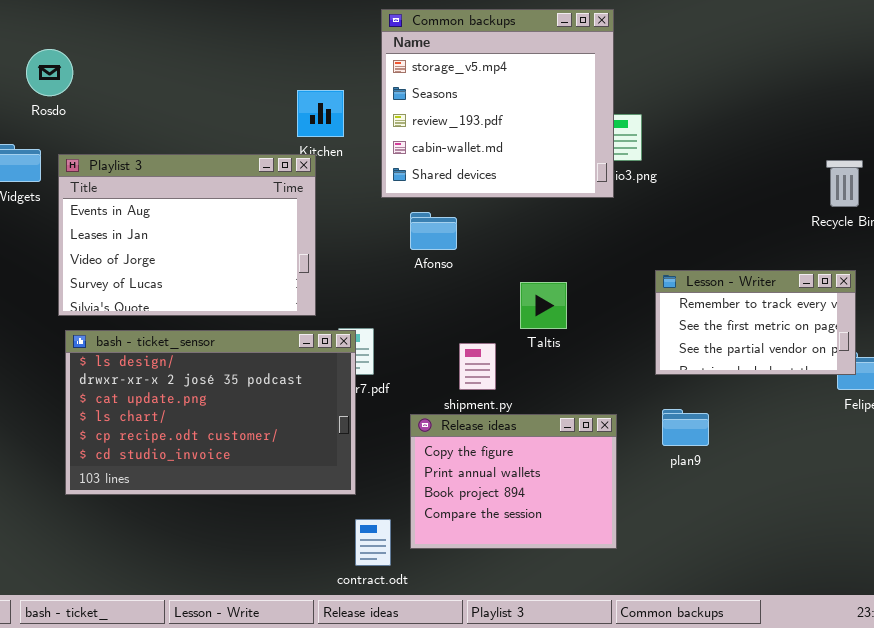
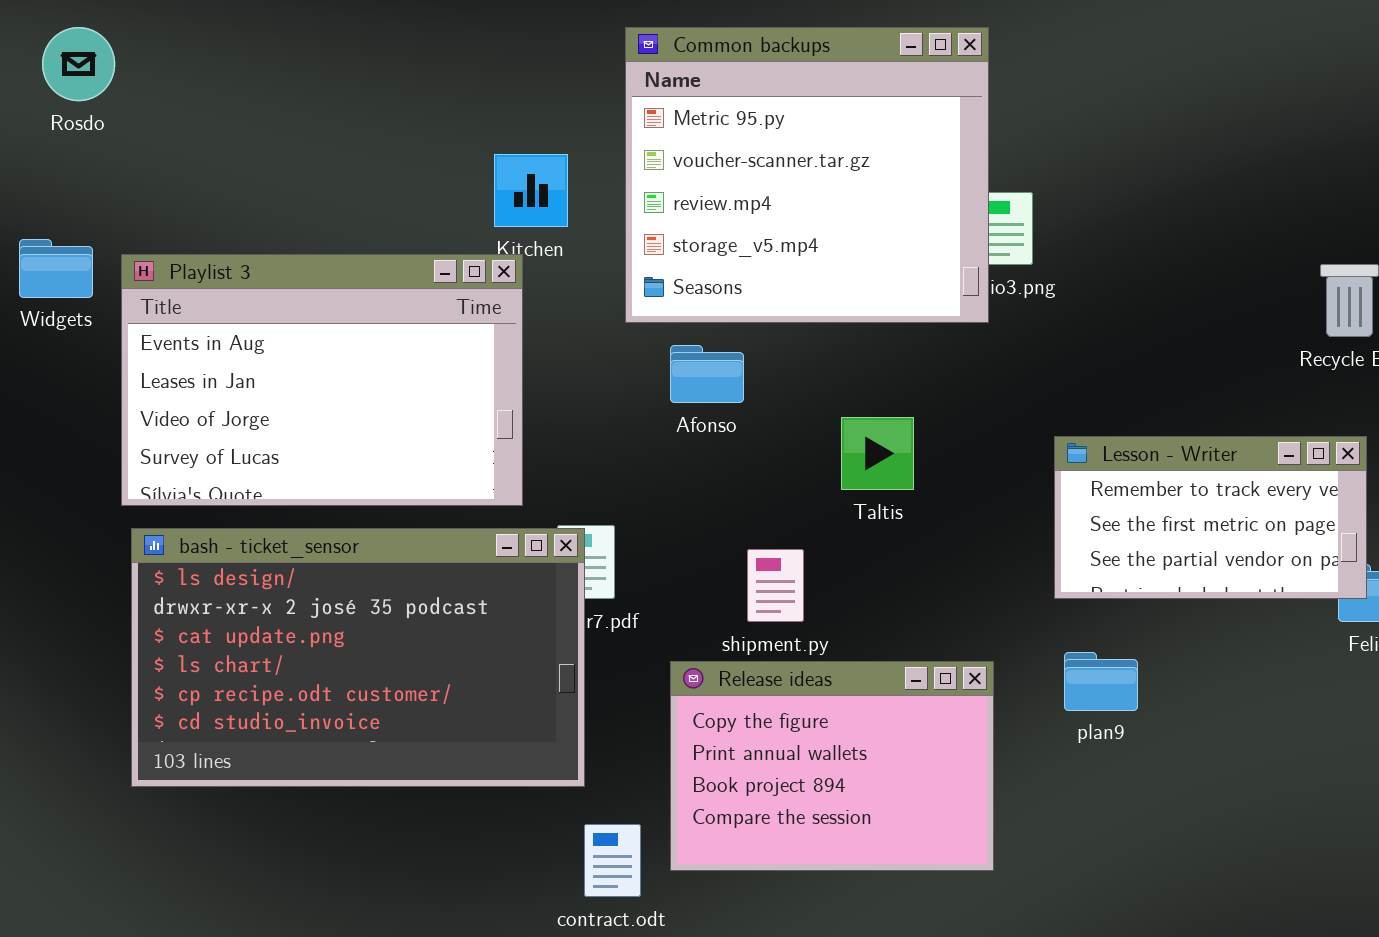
Common backups: [381,9,614,198] -> [625,27,989,323], scrolled up 3 rows
Rosdo: [26,49,73,96] -> [42,27,115,101], moved
Taltis: [520,282,567,329] -> [841,417,914,490], moved

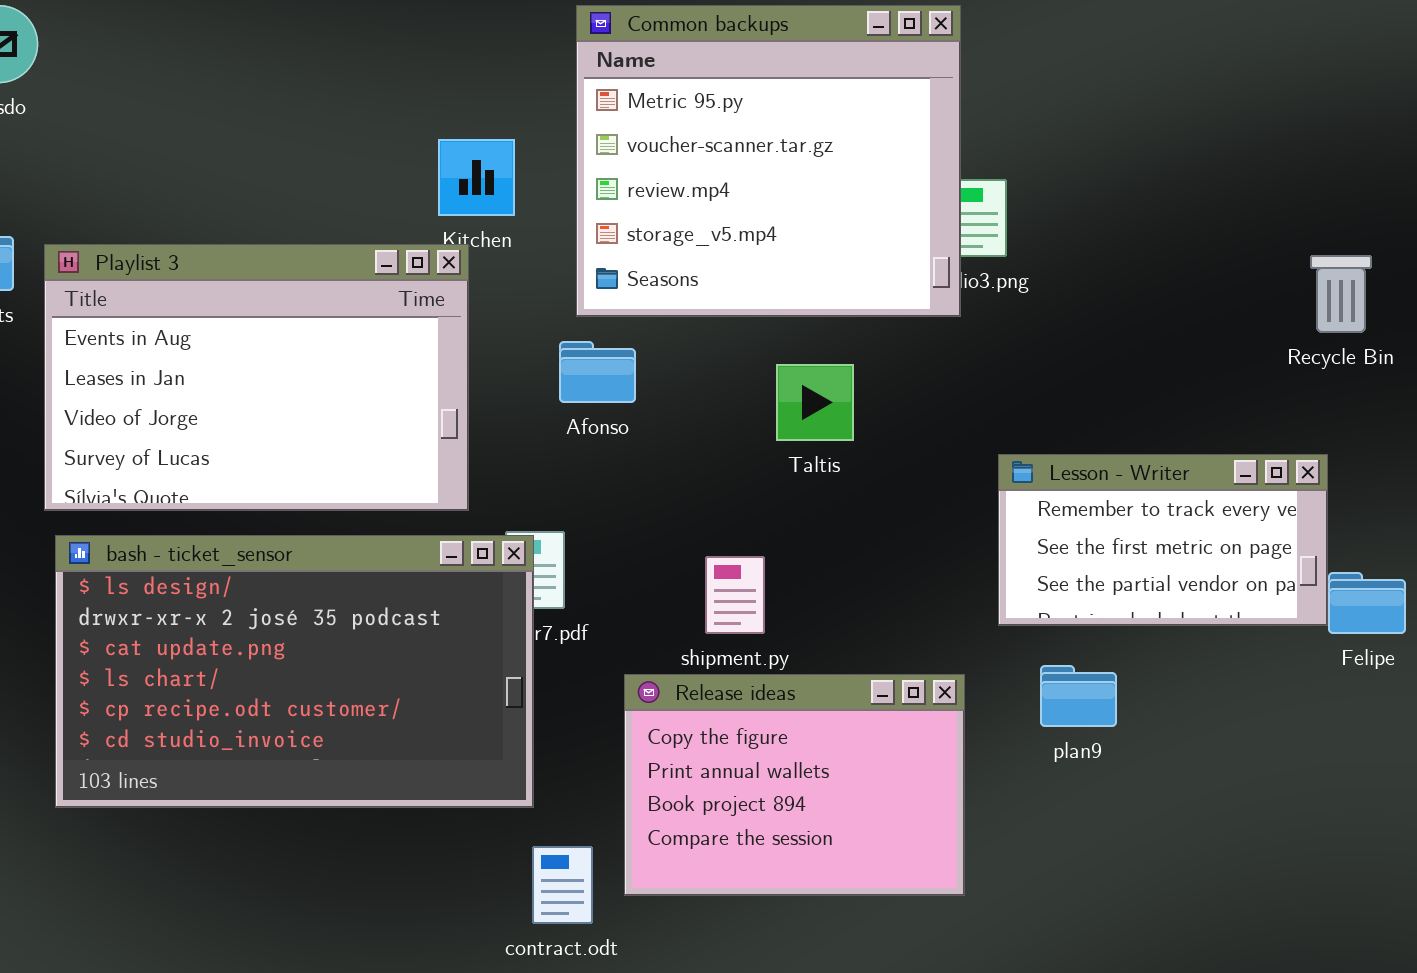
Afonso: [670,345,744,403] -> [559,341,636,403], moved
Taltis: [841,417,914,490] -> [776,364,854,441], moved
Lesson - Writer: [1054,436,1367,599] -> [998,454,1328,626], moved

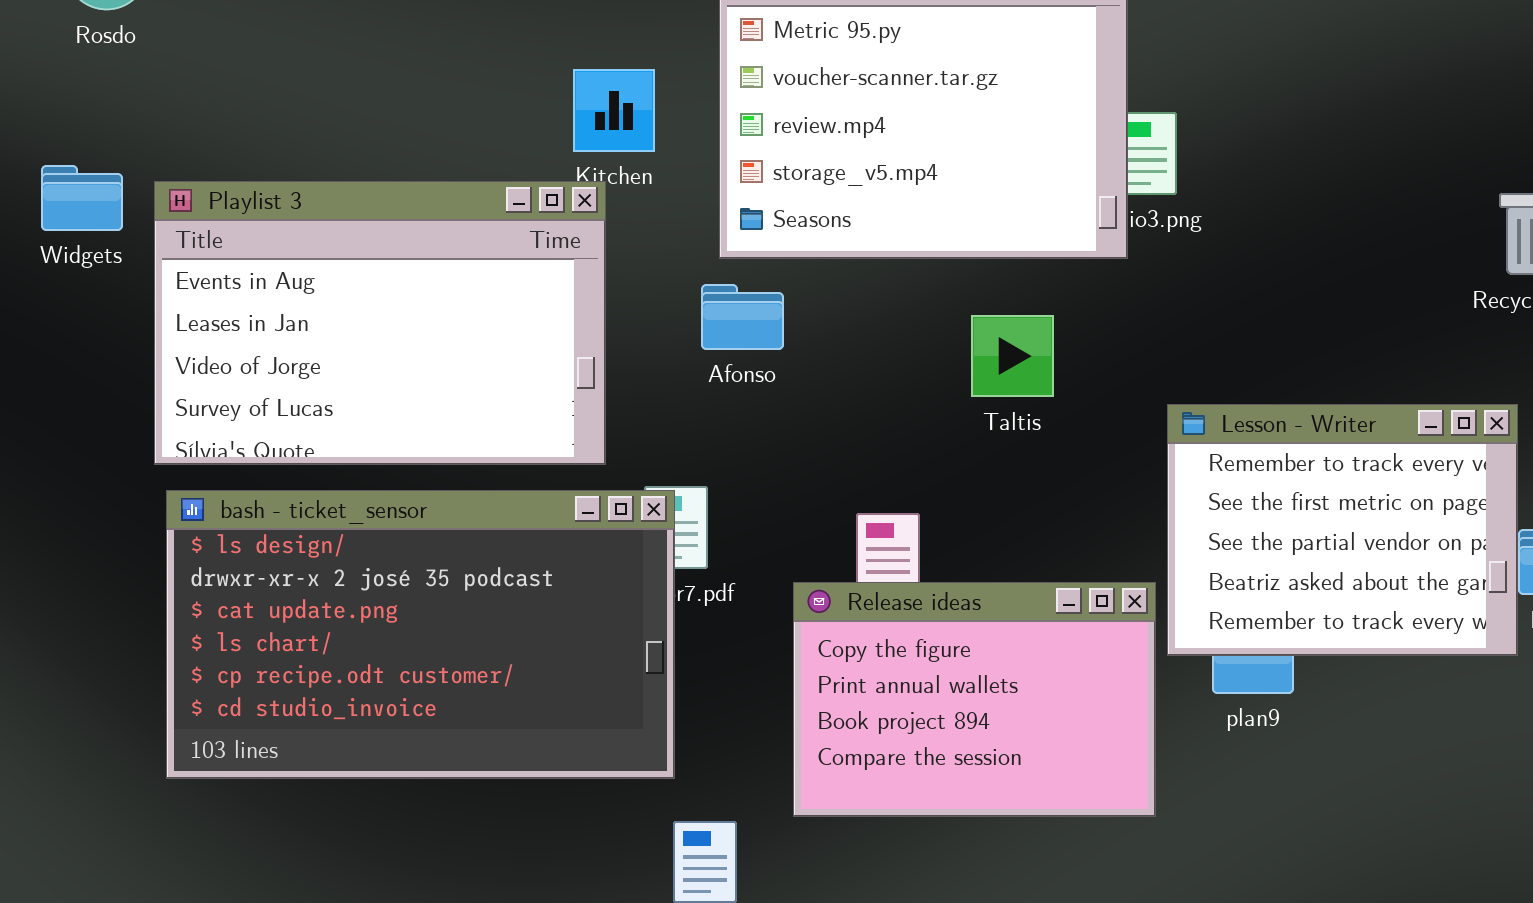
Taltis: [776,364,854,441] -> [971,315,1054,397], moved
Lesson - Writer: [998,454,1328,626] -> [1167,404,1518,656], resized
Release ideas: [624,674,965,896] -> [793,582,1156,817], moved

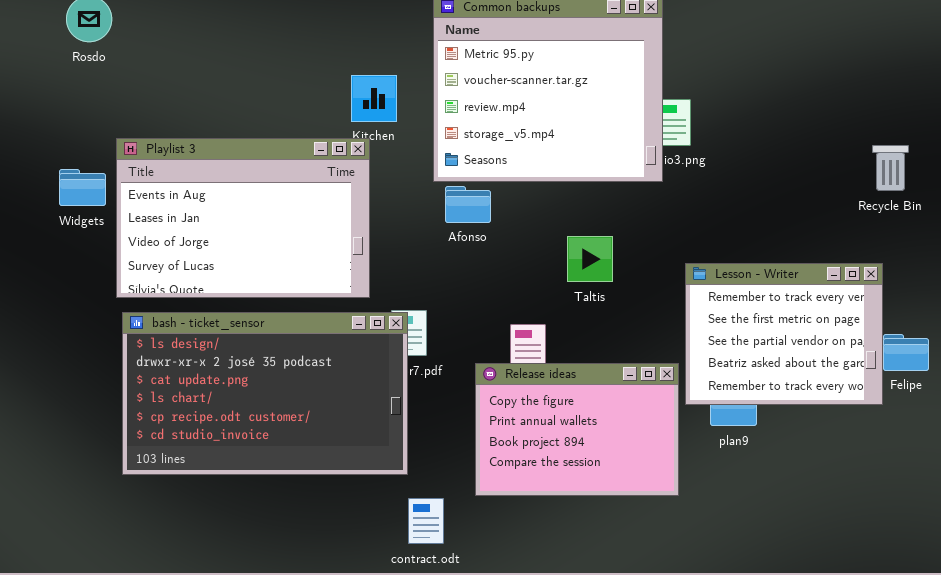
Widgets: [41,165,123,231] -> [59,169,106,206], moved
Afonso: [701,284,784,350] -> [445,186,491,223], moved
Taltis: [971,315,1054,397] -> [567,236,613,282], moved

